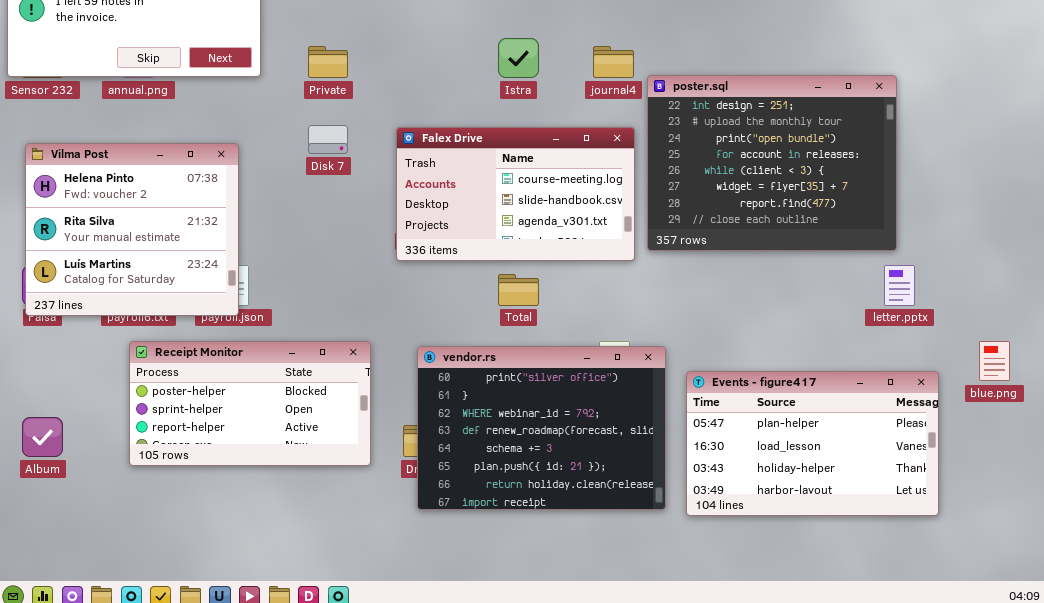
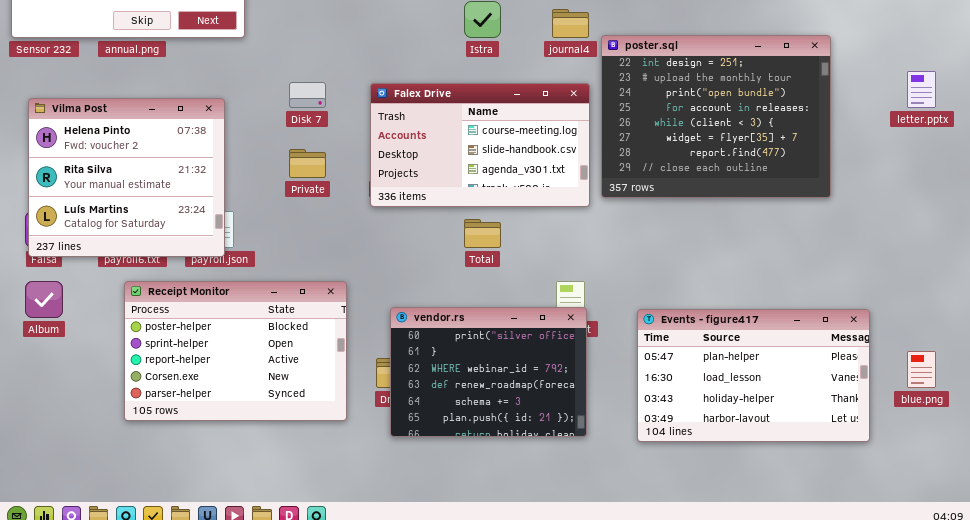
Private: [308,46,348,78] -> [289,149,326,178], moved
letter.pptx: [884,265,915,306] -> [907,71,936,108], moved
Receipt Monitor: [129,341,371,466] -> [124,281,347,421], resized
blue.png: [979,341,1010,381] -> [907,351,936,388], moved
vendor.rs: [417,346,666,510] -> [390,307,587,437], resized
Album: [22,417,63,457] -> [25,281,63,318], moved

